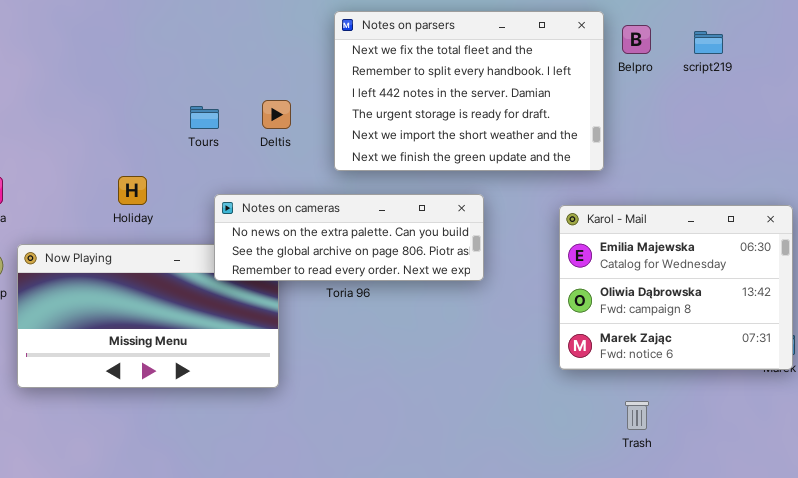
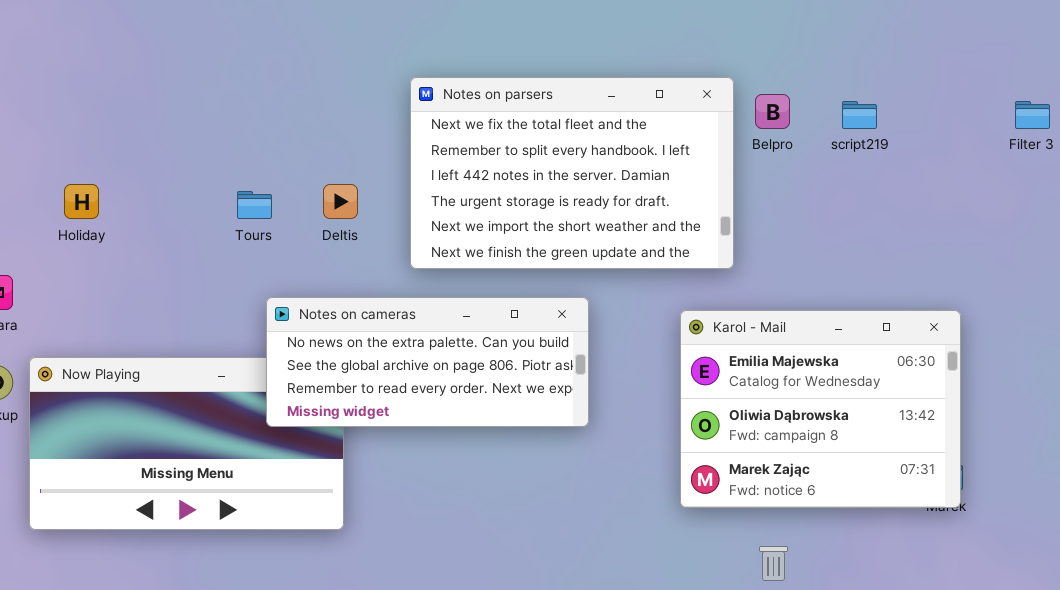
Holiday: [118,176,147,205] -> [64,184,99,219], moved
Notes on cameras: [214,194,484,281] -> [266,297,589,427], resized

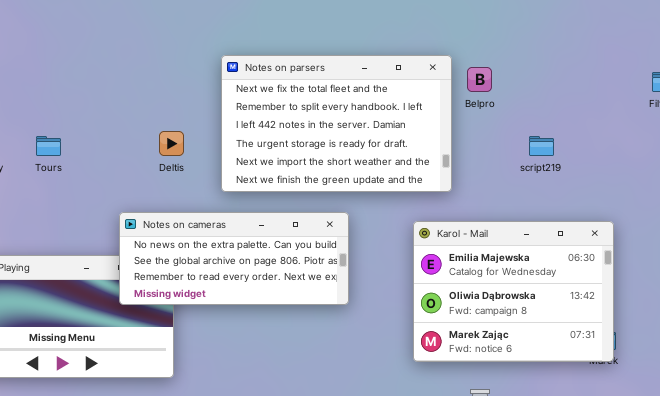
script219: [842,101,877,129] -> [529,136,554,156], moved
Tours: [237,191,272,219] -> [36,136,61,156], moved

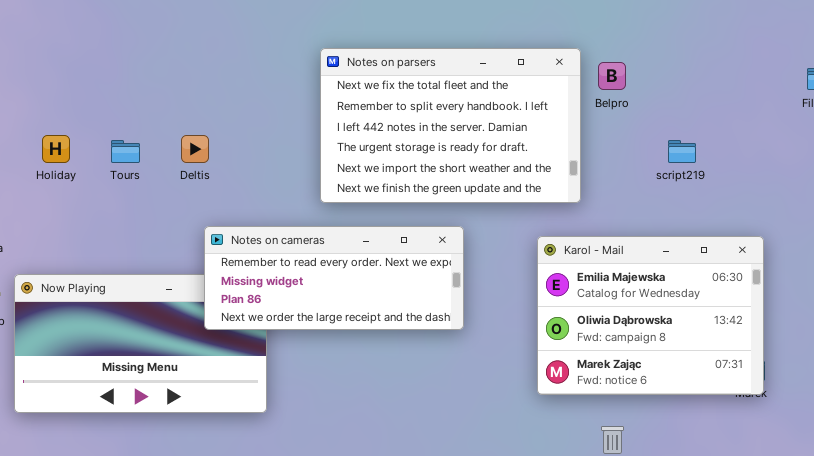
Deltis: [159,131,184,156] -> [181,135,209,163], moved
Notes on cameras: [119,212,349,305] -> [204,226,464,330], scrolled down 2 rows

